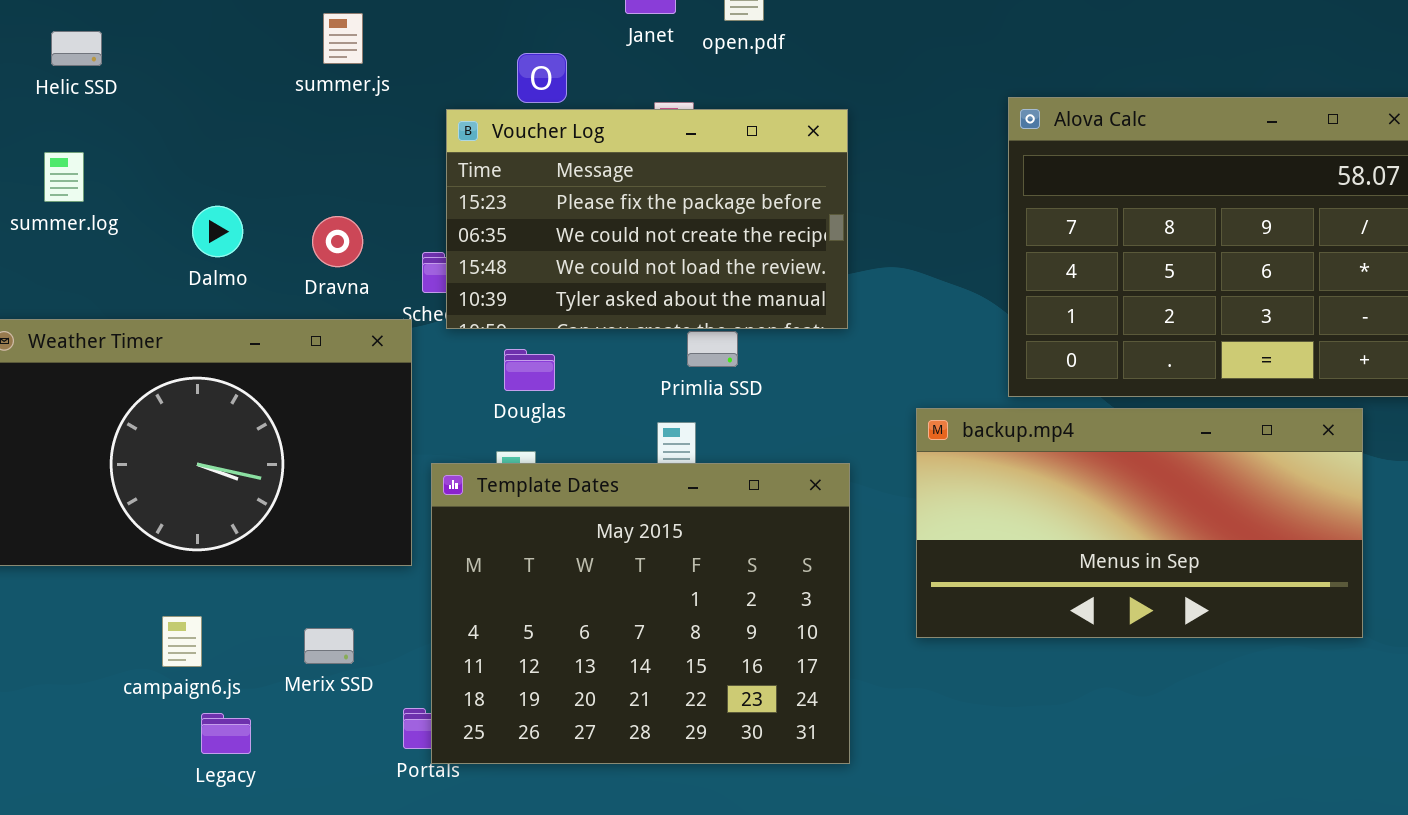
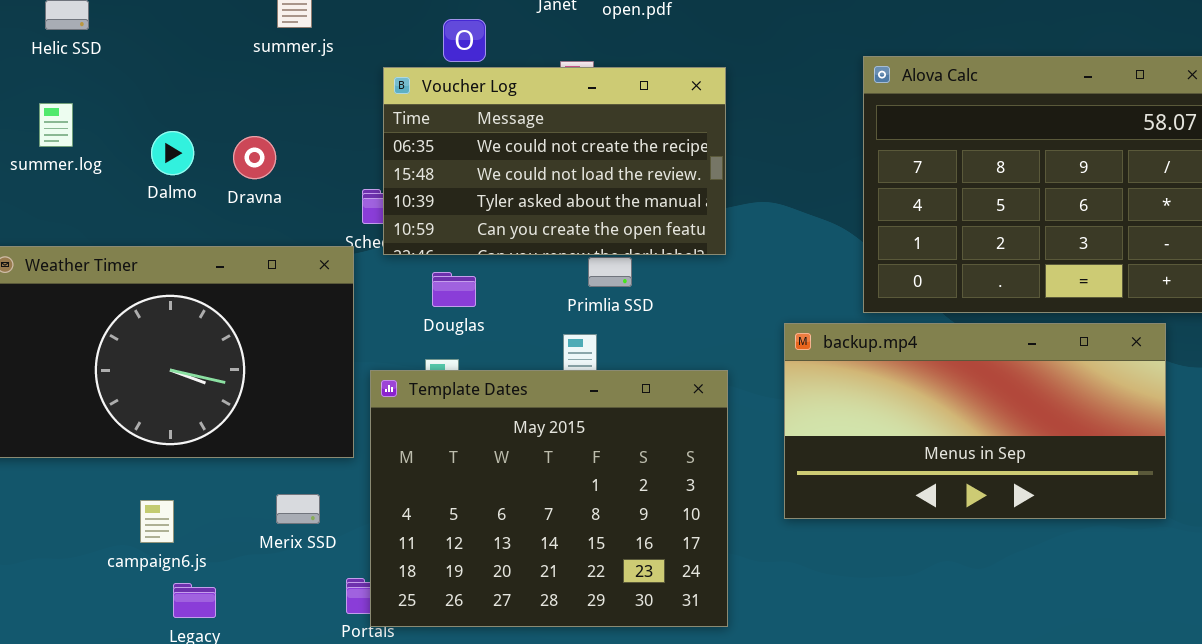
Voucher Log: [446,109,848,329] -> [383,67,726,255], scrolled down 1 row
Dalmo: [192,206,243,257] -> [151,131,194,175], moved
Dravna: [312,216,363,267] -> [233,136,276,179], moved
Merix SSD: [304,628,354,664] -> [276,494,320,524], moved

